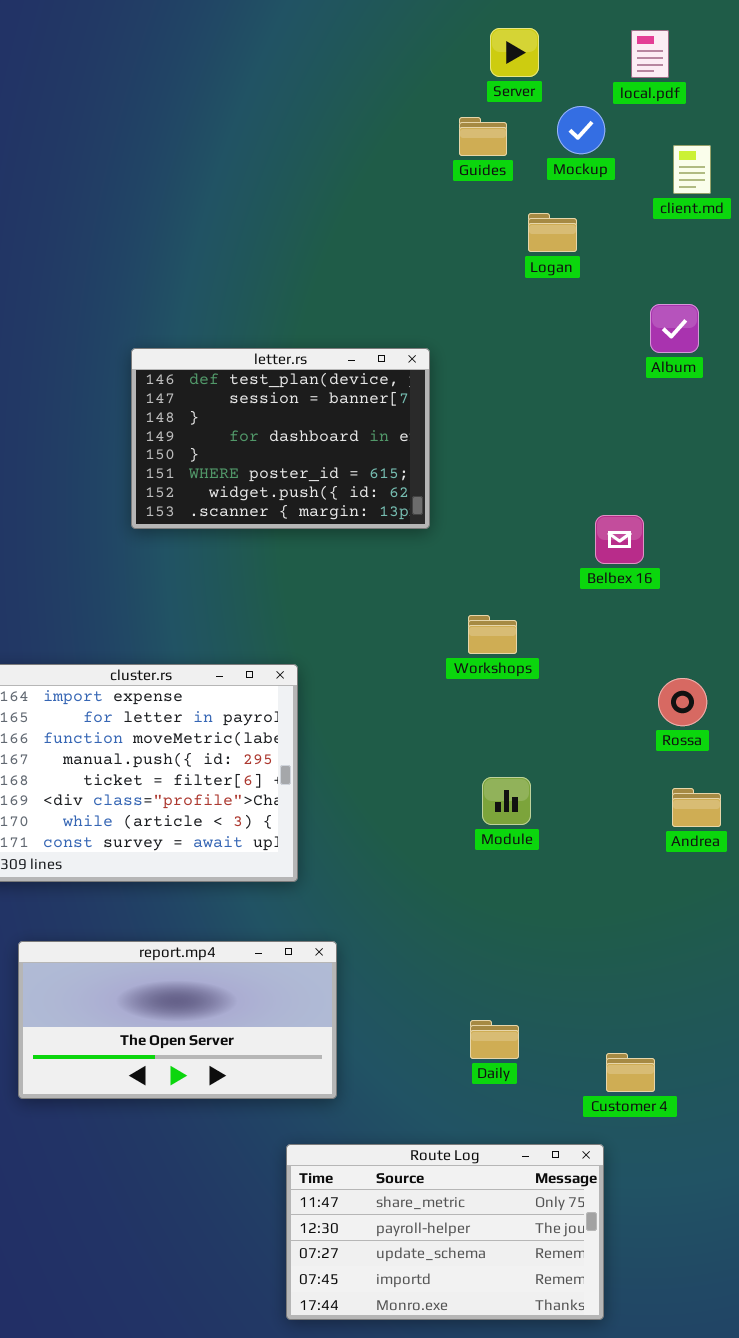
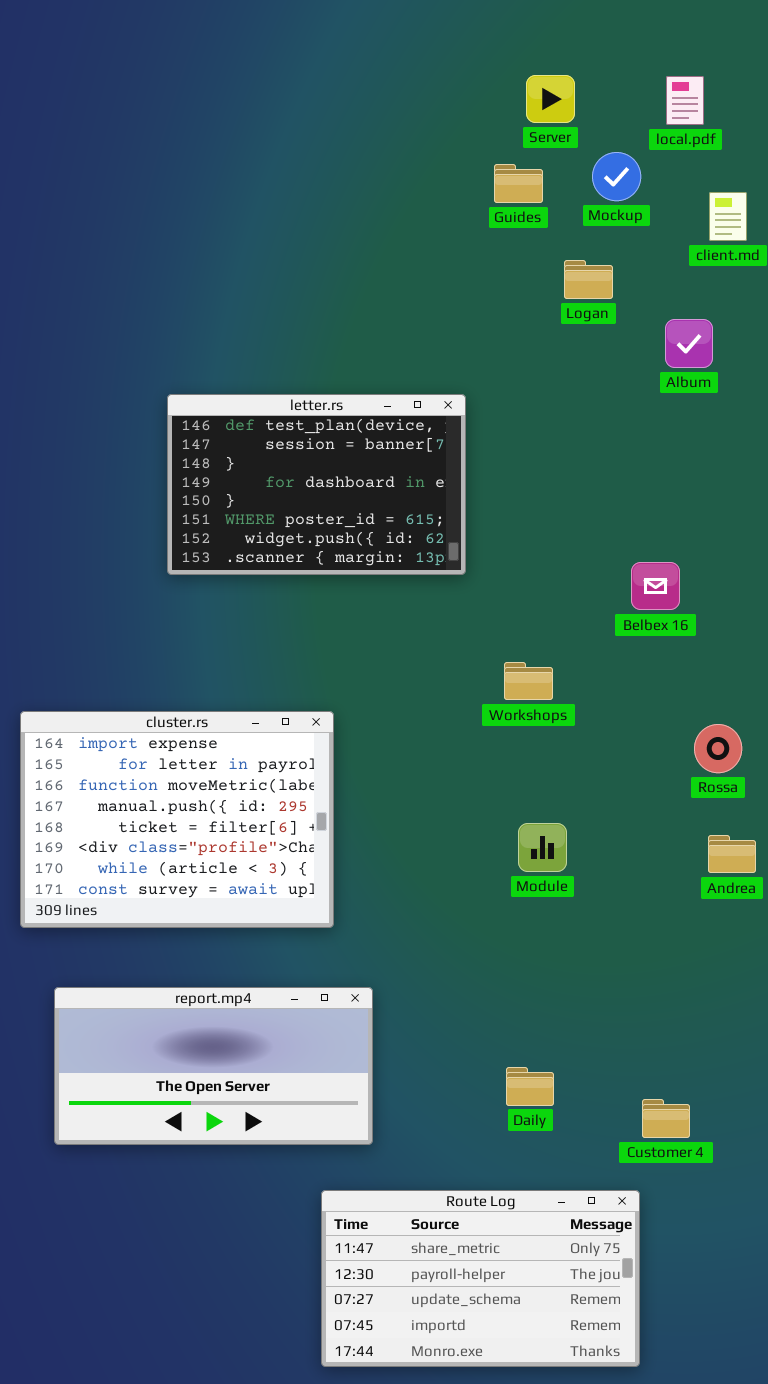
Album: [650,304,699,353] -> [665,319,713,368], moved

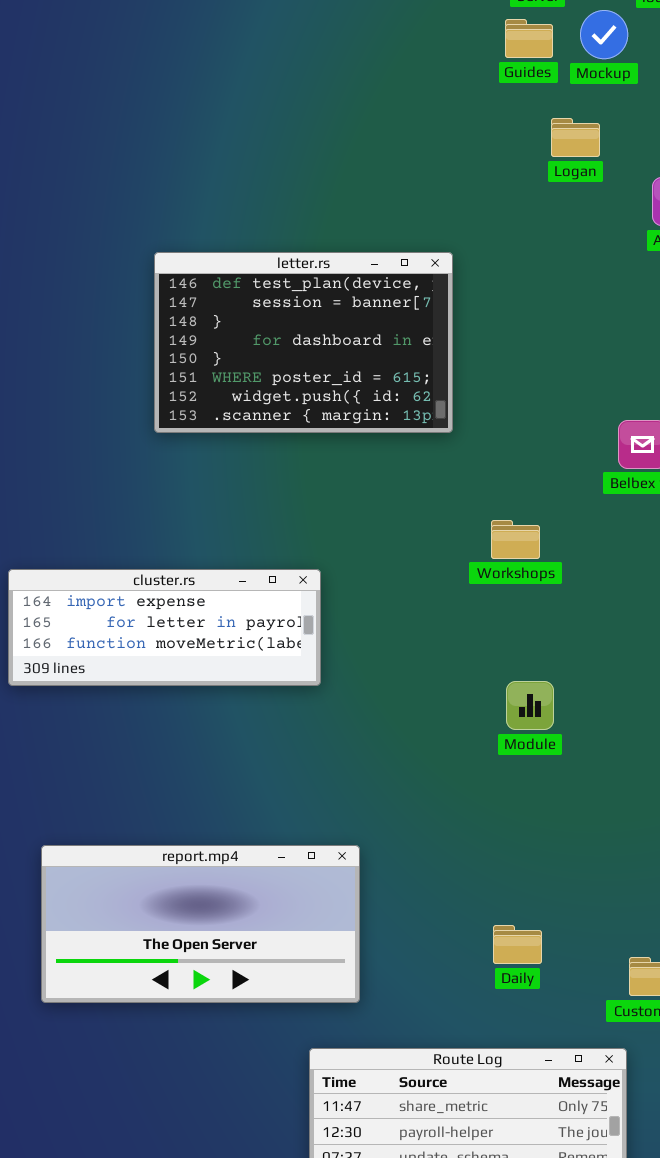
Guides: [494,164,543,203] -> [505,19,553,58], moved
cluster.rs: [20,711,334,928] -> [8,569,321,686], resized

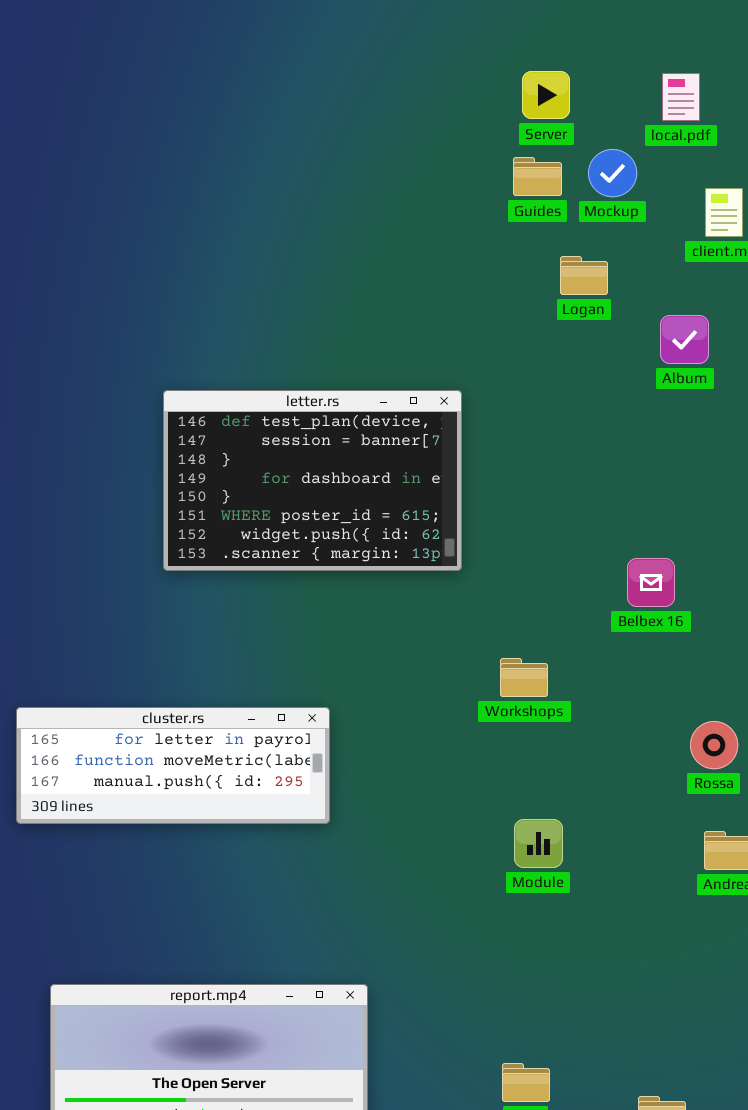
cluster.rs: [8,569,321,686] -> [16,707,330,824], scrolled down 1 row

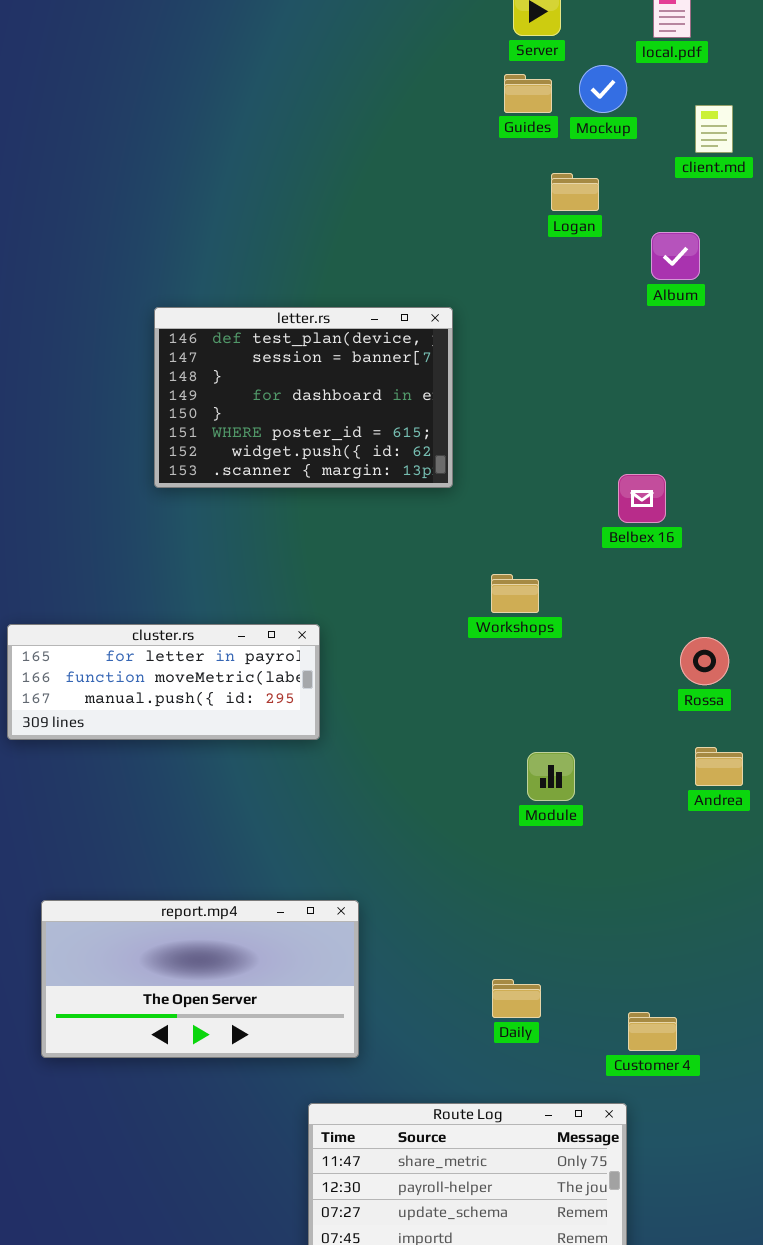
Module: [514,819,563,868] -> [527,752,575,801], moved

